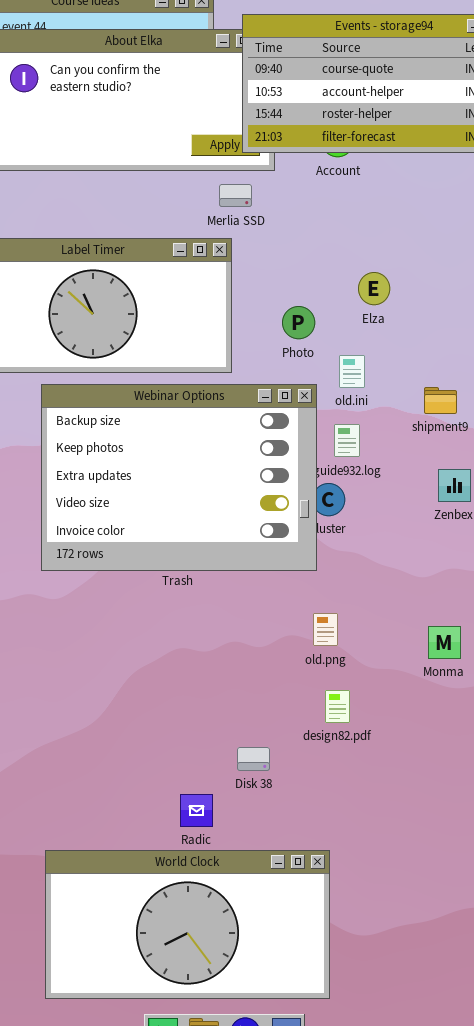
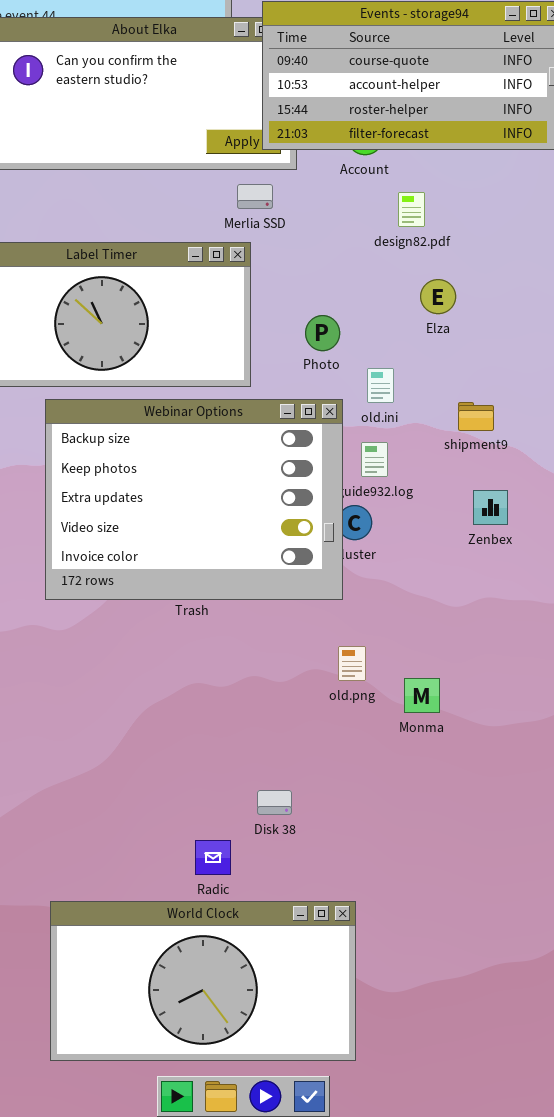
Elza: [358,272,390,305] -> [420,279,456,314], moved
Monma: [428,626,461,659] -> [404,678,440,713], moved
design82.pdf: [325,690,350,723] -> [398,192,425,227], moved

